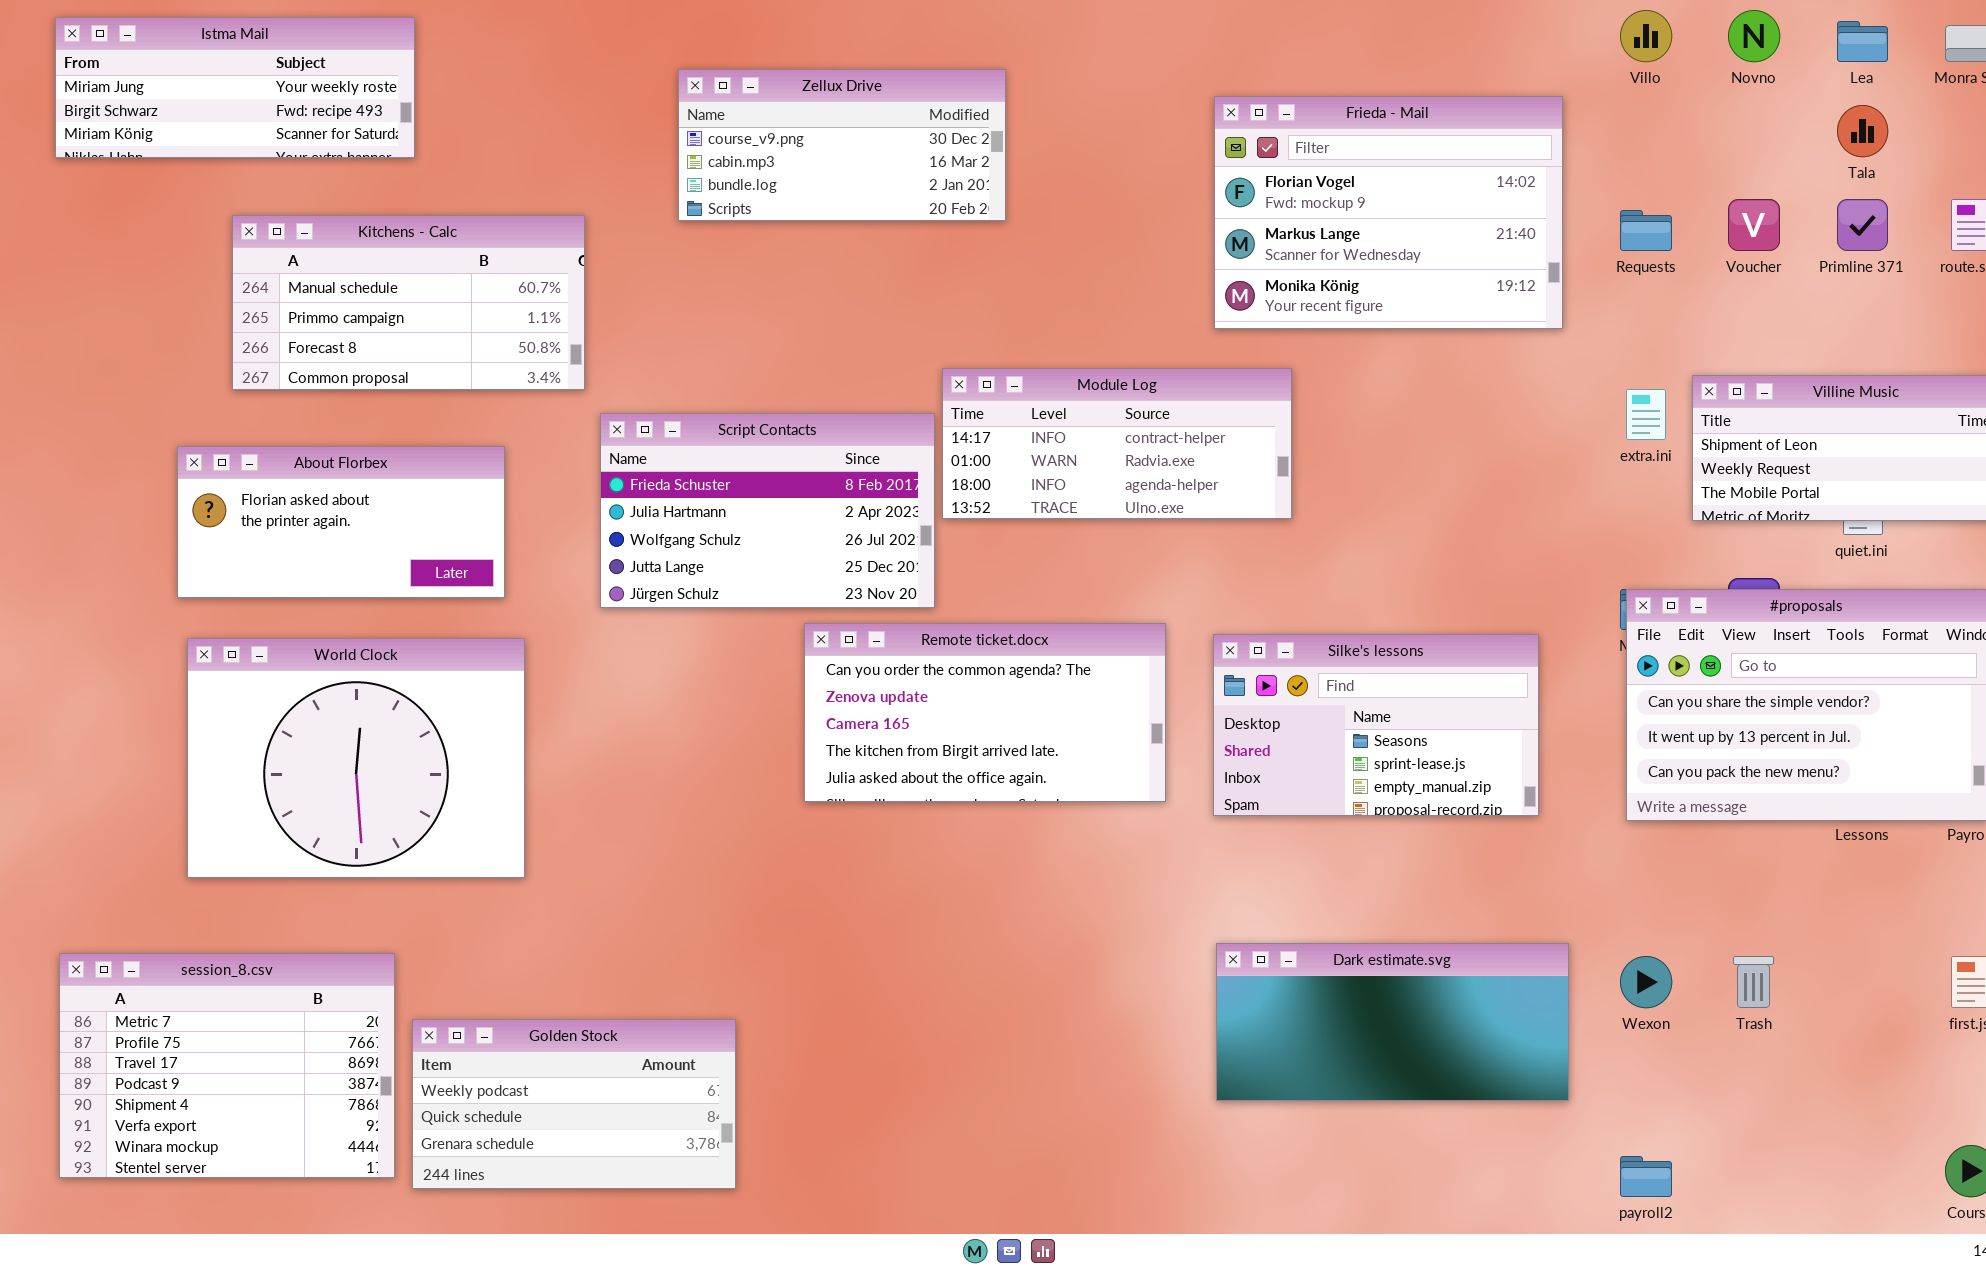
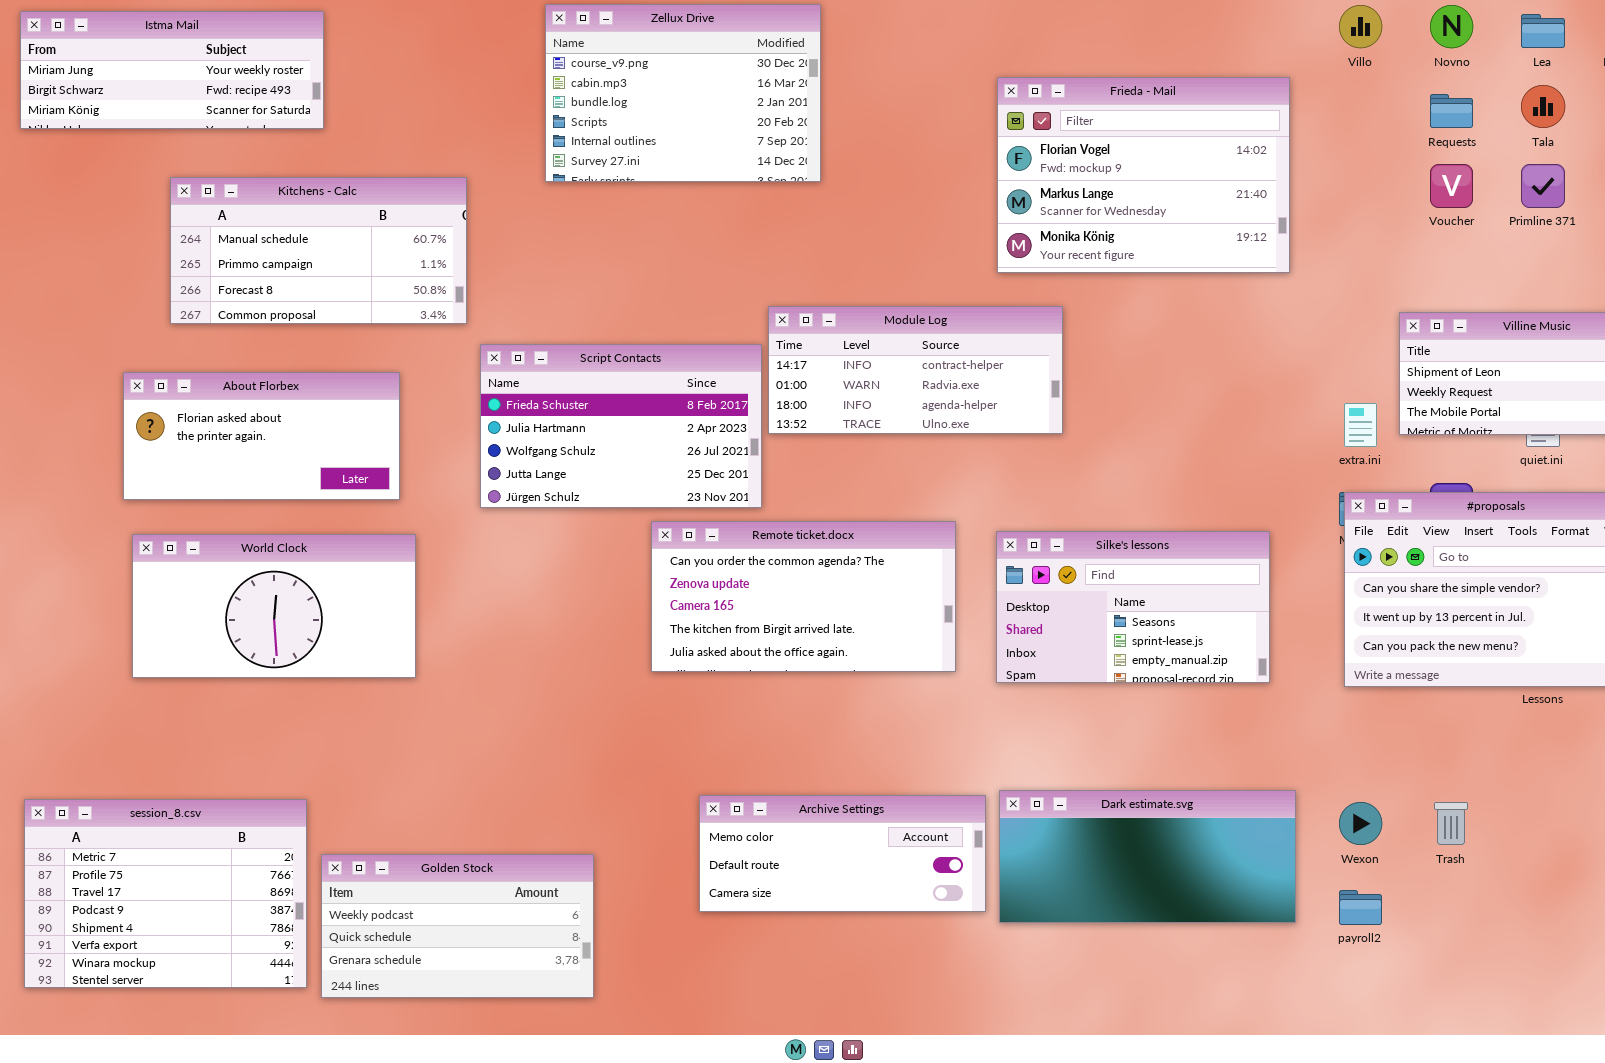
Zellux Drive: [678,69,1006,221] -> [545,4,821,182], resized
Requests: [1620,210,1672,251] -> [1430,94,1473,128], moved
extra.ini: [1626,389,1666,440] -> [1344,403,1377,447], moved
World Clock: [187,638,525,878] -> [132,534,416,678], resized
Archive Settings: none -> [699,795,986,912], opened
payroll2: [1620,1156,1672,1197] -> [1339,890,1382,925], moved

